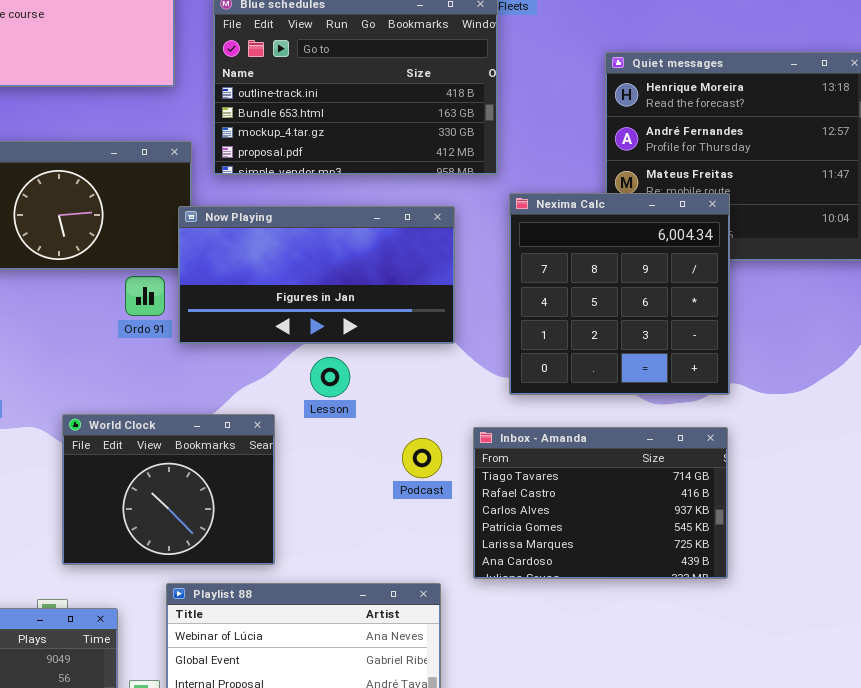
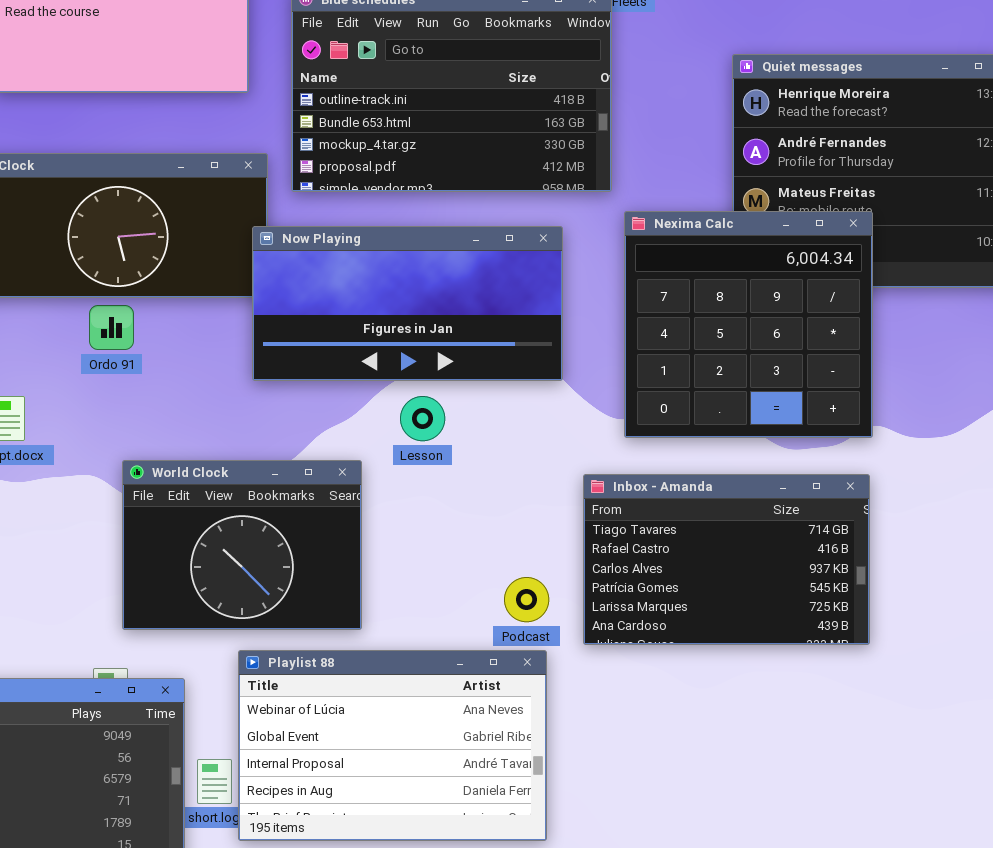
Ordo 91: [125,276,165,316] -> [89,305,134,350], moved
Podcast: [402,438,442,478] -> [504,577,549,622], moved

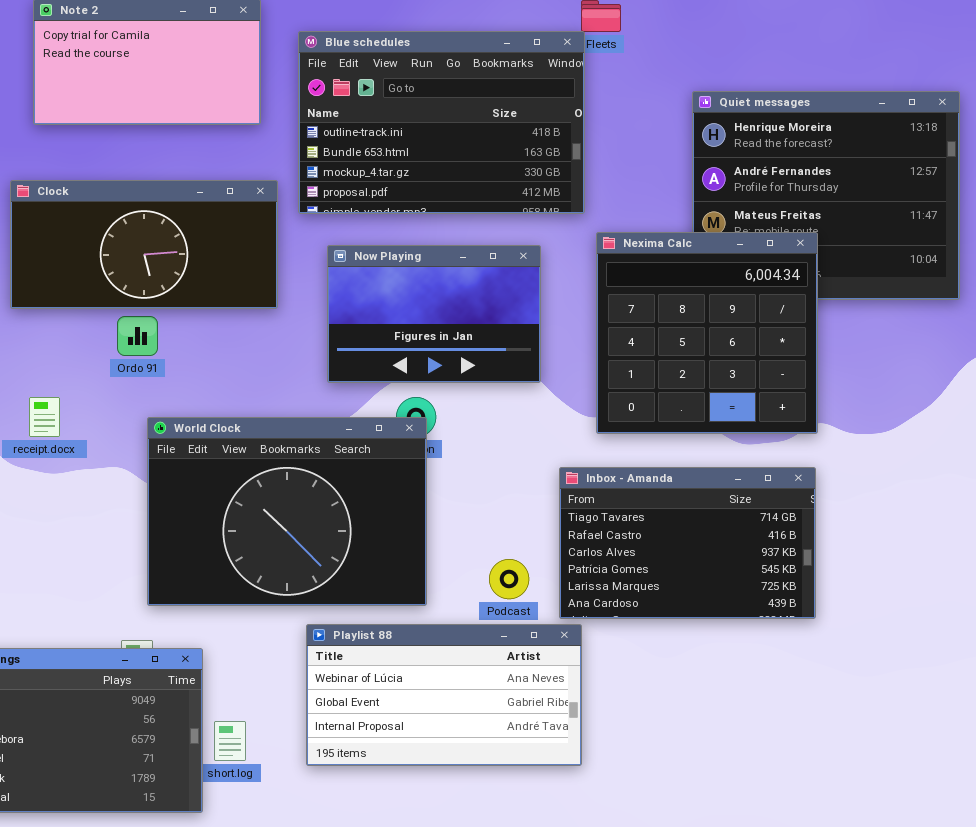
Now Playing: [252,226,563,381] -> [327,245,541,383], resized
World Clock: [122,460,362,630] -> [147,417,427,606], resized
Playlist 88: [238,650,547,841] -> [306,624,582,766], moved, resized

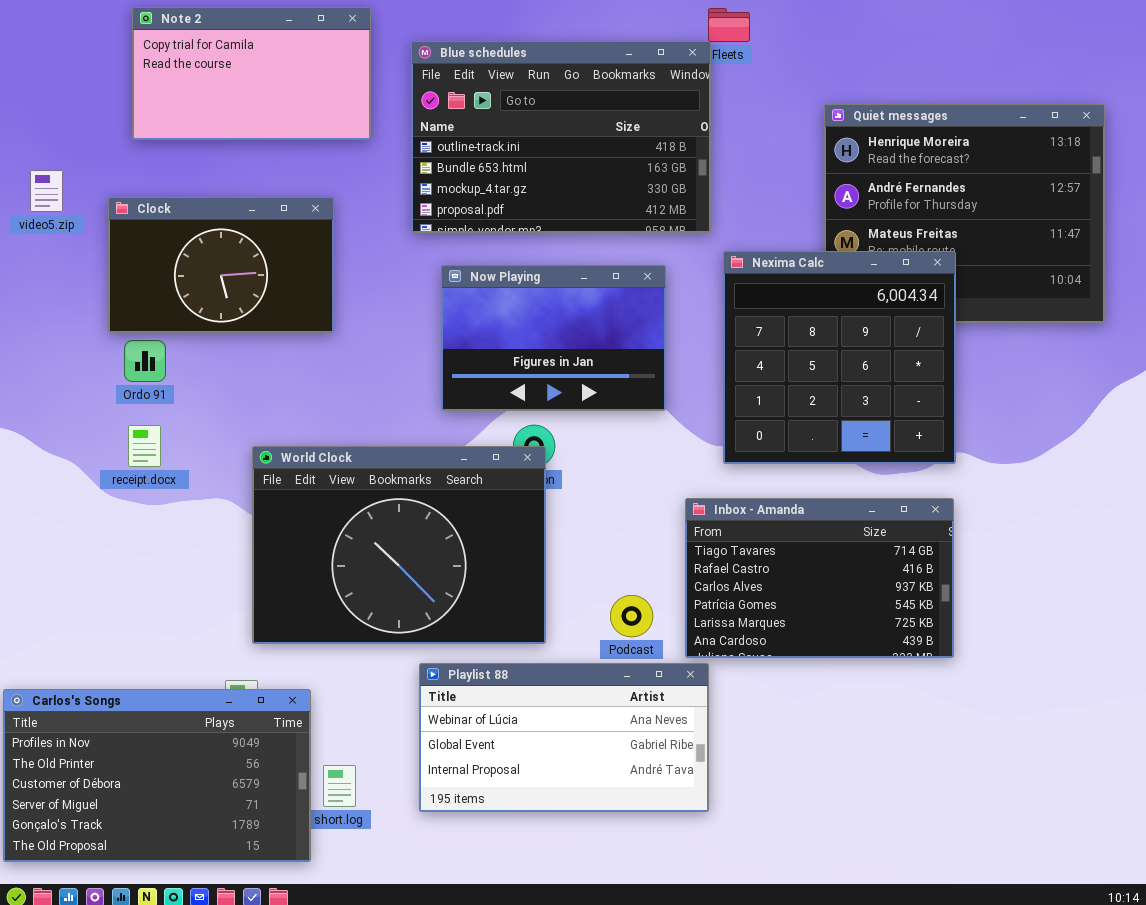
Clock: [10,180,278,309] -> [108,197,334,333], resized
Ordo 91: [117,316,158,356] -> [124,340,166,382], moved

